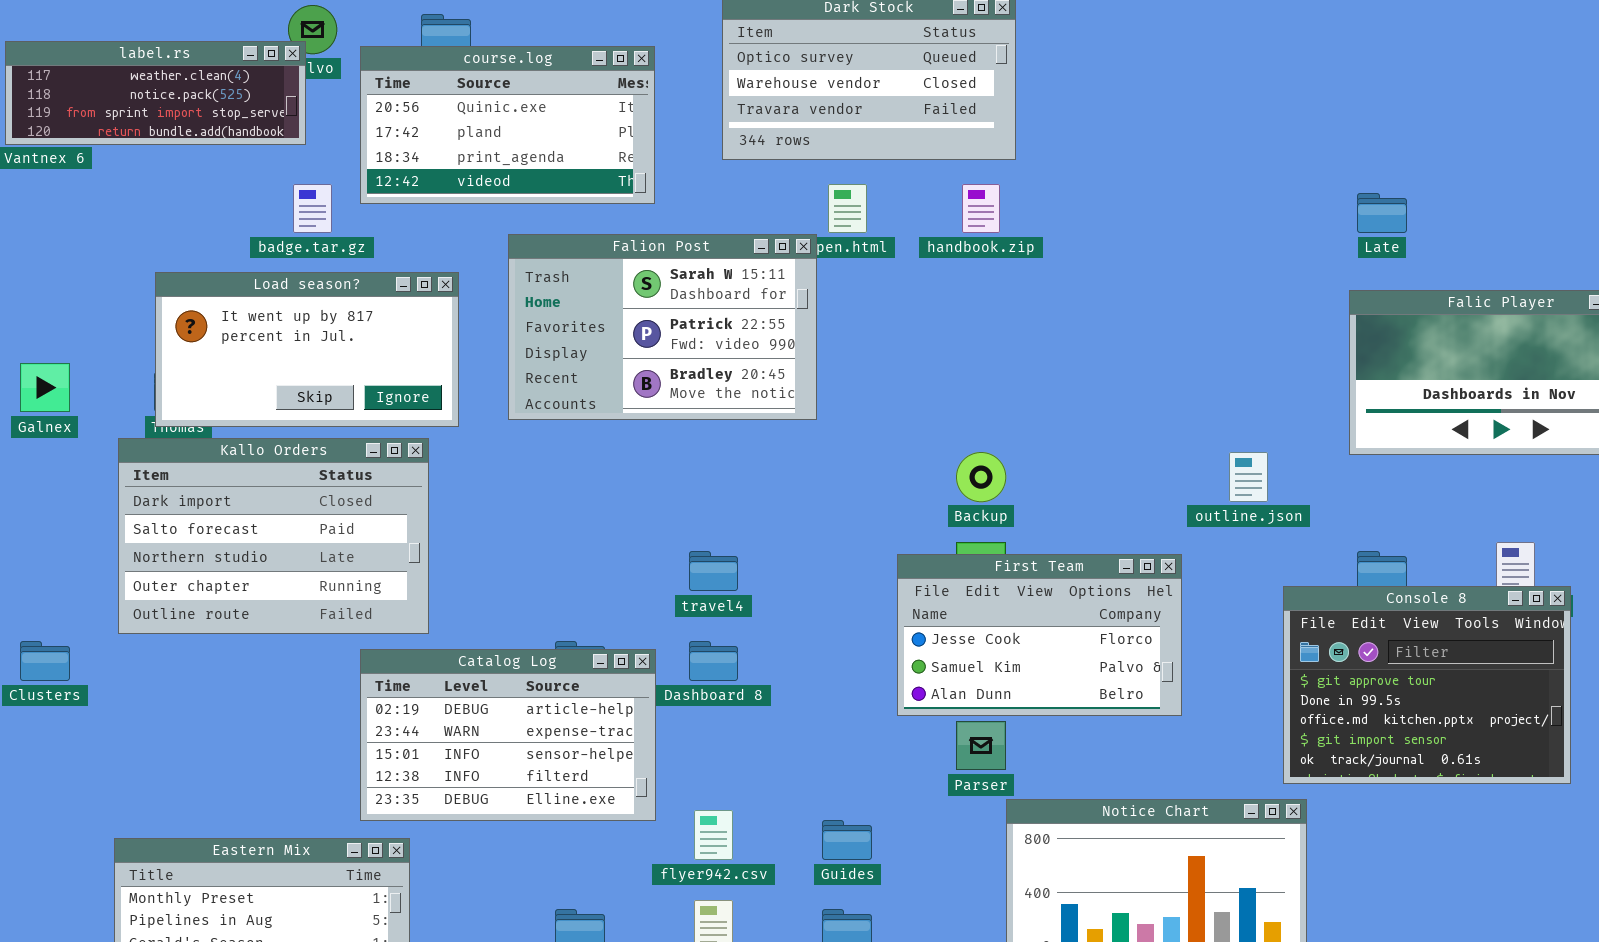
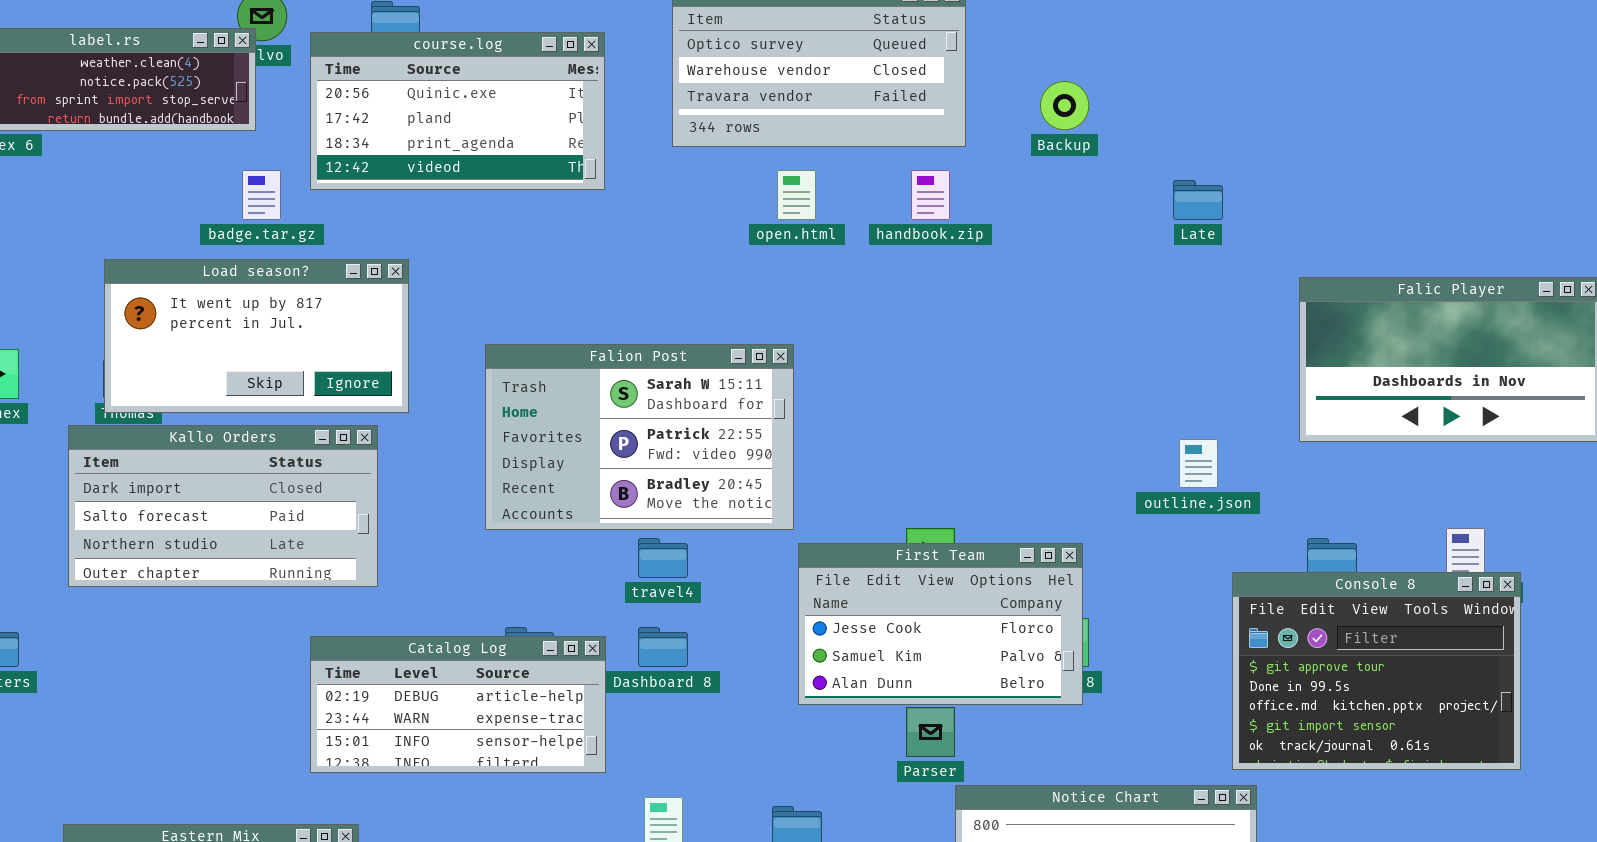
Late: [1357,193,1407,233] -> [1173,180,1223,220], moved
Falion Post: [508,234,817,420] -> [485,344,794,530], moved
Kallo Orders: [118,438,429,634] -> [68,425,378,587], resized
Backup: [956,452,1006,502] -> [1040,81,1089,130], moved
First Team: [897,554,1182,716] -> [798,543,1083,705], moved
Catalog Log: [360,649,656,821] -> [310,636,606,773], resized

